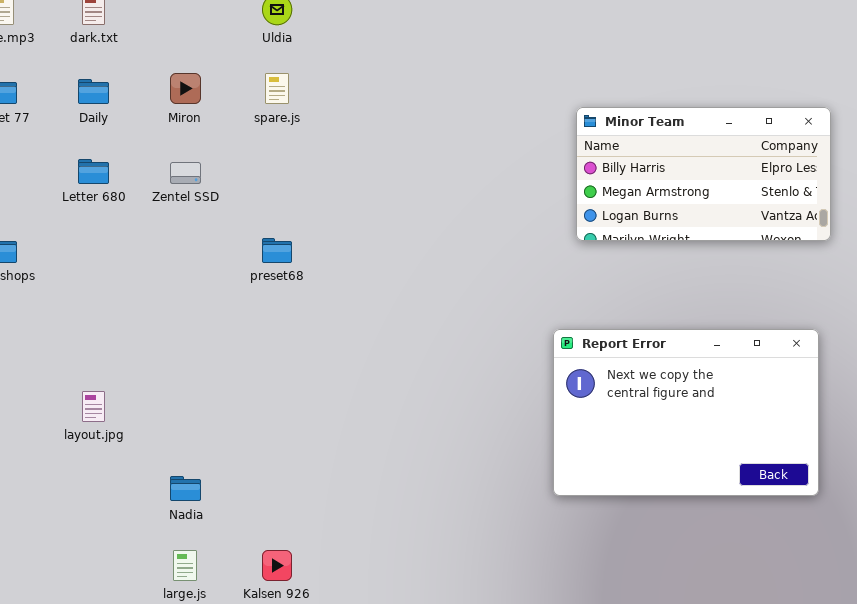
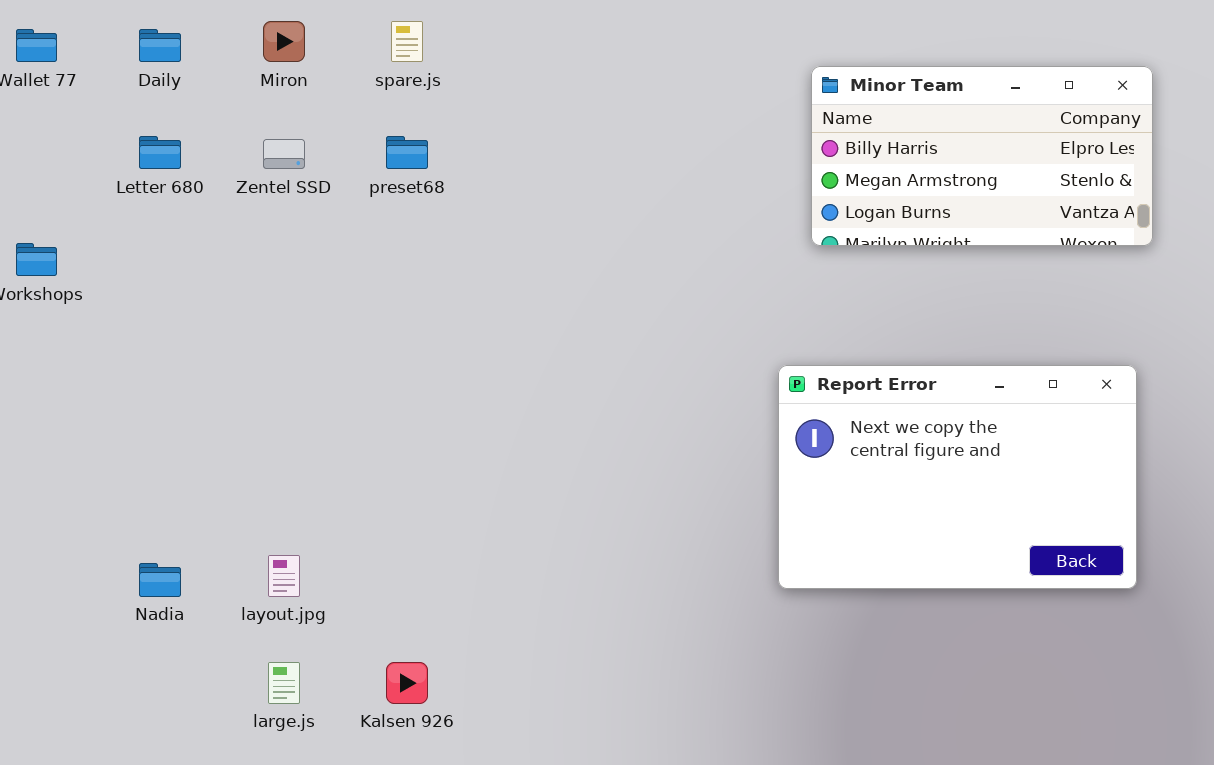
preset68: [262,238,292,263] -> [386,136,428,169], moved
layout.jpg: [82,391,105,422] -> [268,555,300,597], moved
Nadia: [170,476,201,501] -> [139,563,181,597], moved

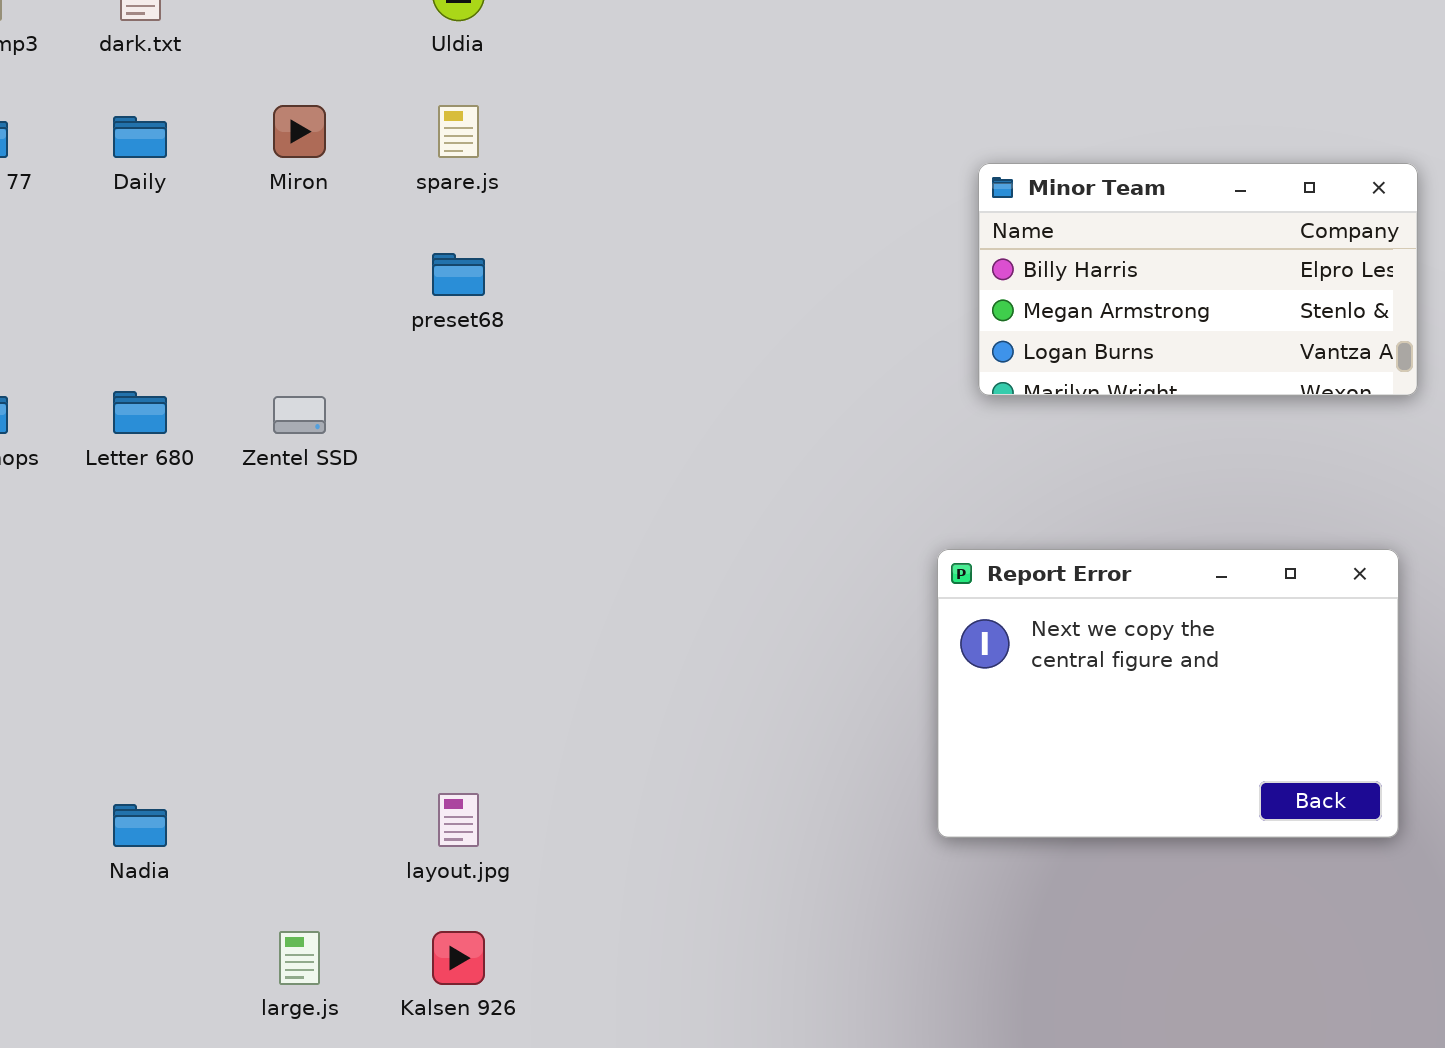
Letter 680: [139,136,181,169] -> [113,391,167,434], moved
Zentel SSD: [263,139,305,169] -> [273,396,326,434], moved
layout.jpg: [268,555,300,597] -> [438,793,479,847], moved

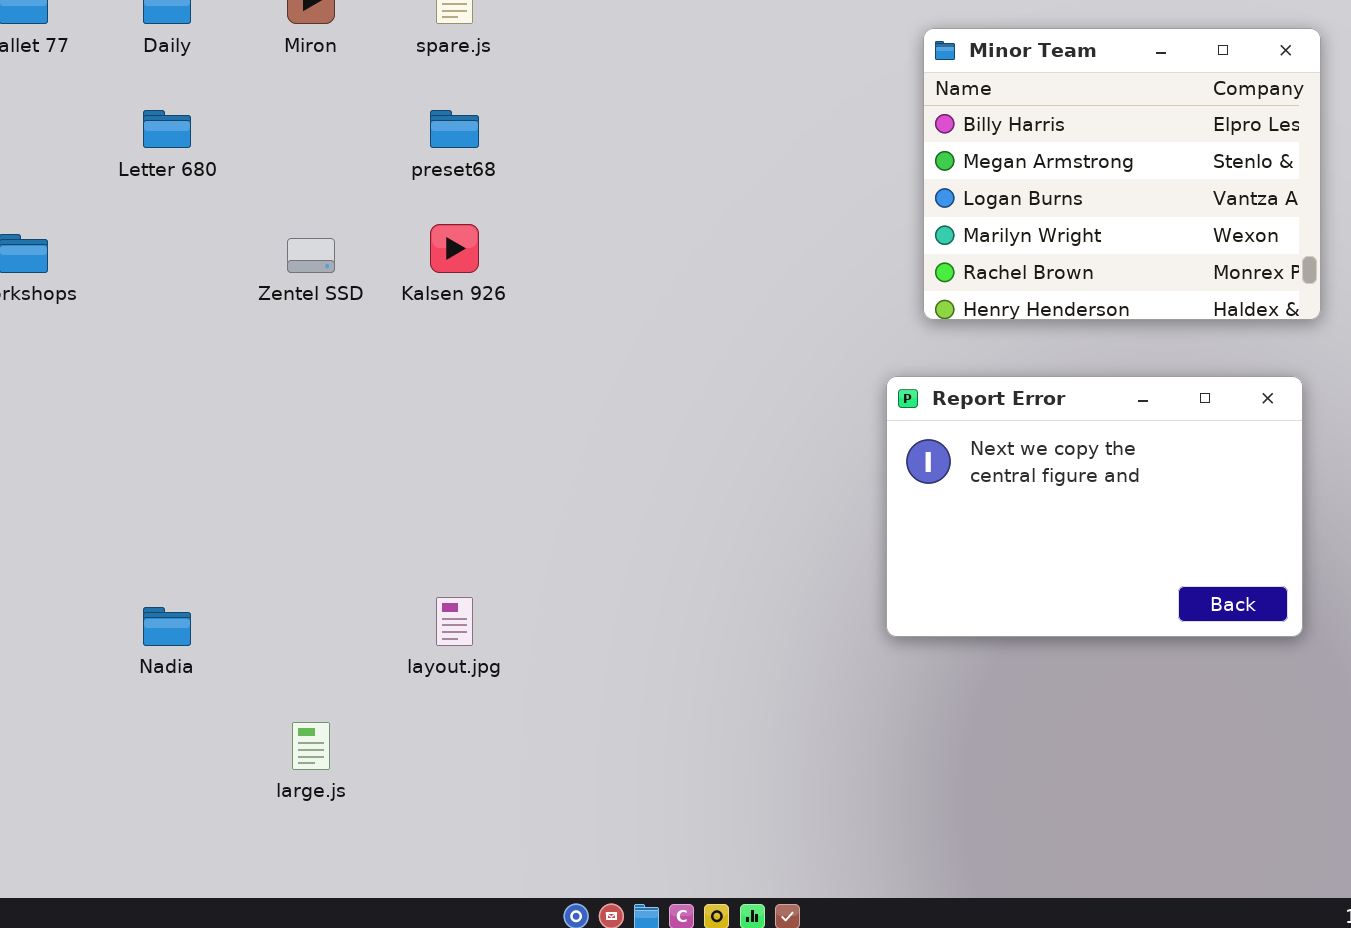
Minor Team: [978,163,1418,396] -> [923,28,1321,320], resized
Letter 680: [113,391,167,434] -> [143,110,191,148], moved
Kalsen 926: [432,931,485,985] -> [430,224,479,273], moved

